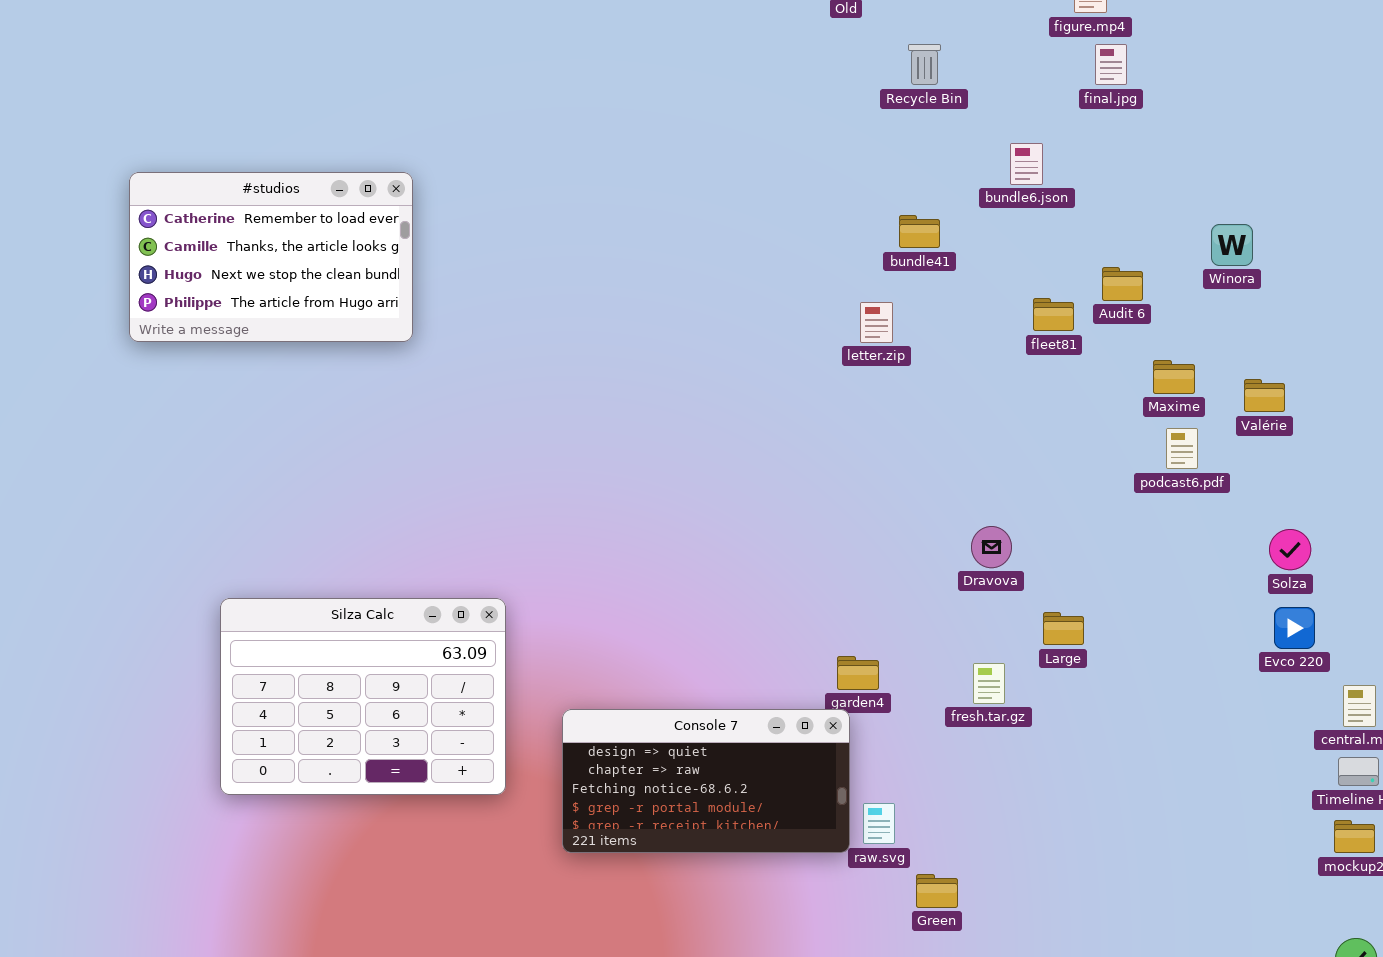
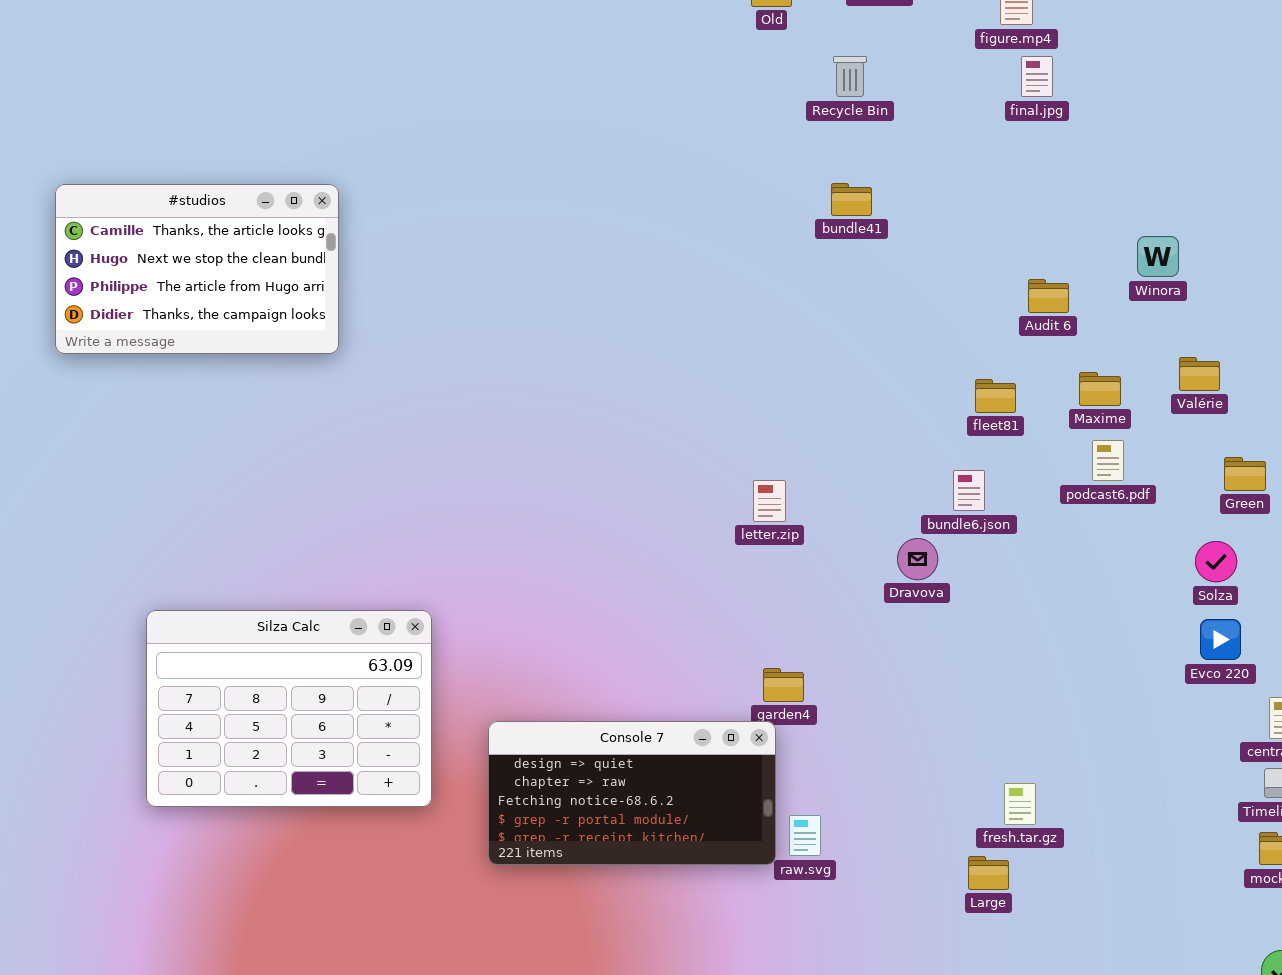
bundle6.json: [1010,143,1043,185] -> [953,470,985,511], moved
#studios: [129,172,413,342] -> [55,184,339,354], scrolled down 1 row
bundle41: [899,215,940,248] -> [831,183,872,216], moved
fleet81: [1033,298,1074,331] -> [975,379,1016,413], moved
letter.zip: [860,302,893,343] -> [753,480,786,522], moved
Valérie: [1244,379,1285,412] -> [1179,357,1220,391], moved
Large: [1043,612,1084,645] -> [968,856,1009,890], moved
fresh.tar.gz: [973,663,1005,704] -> [1004,783,1036,825], moved
Green: [916,874,958,908] -> [1224,457,1266,491], moved

